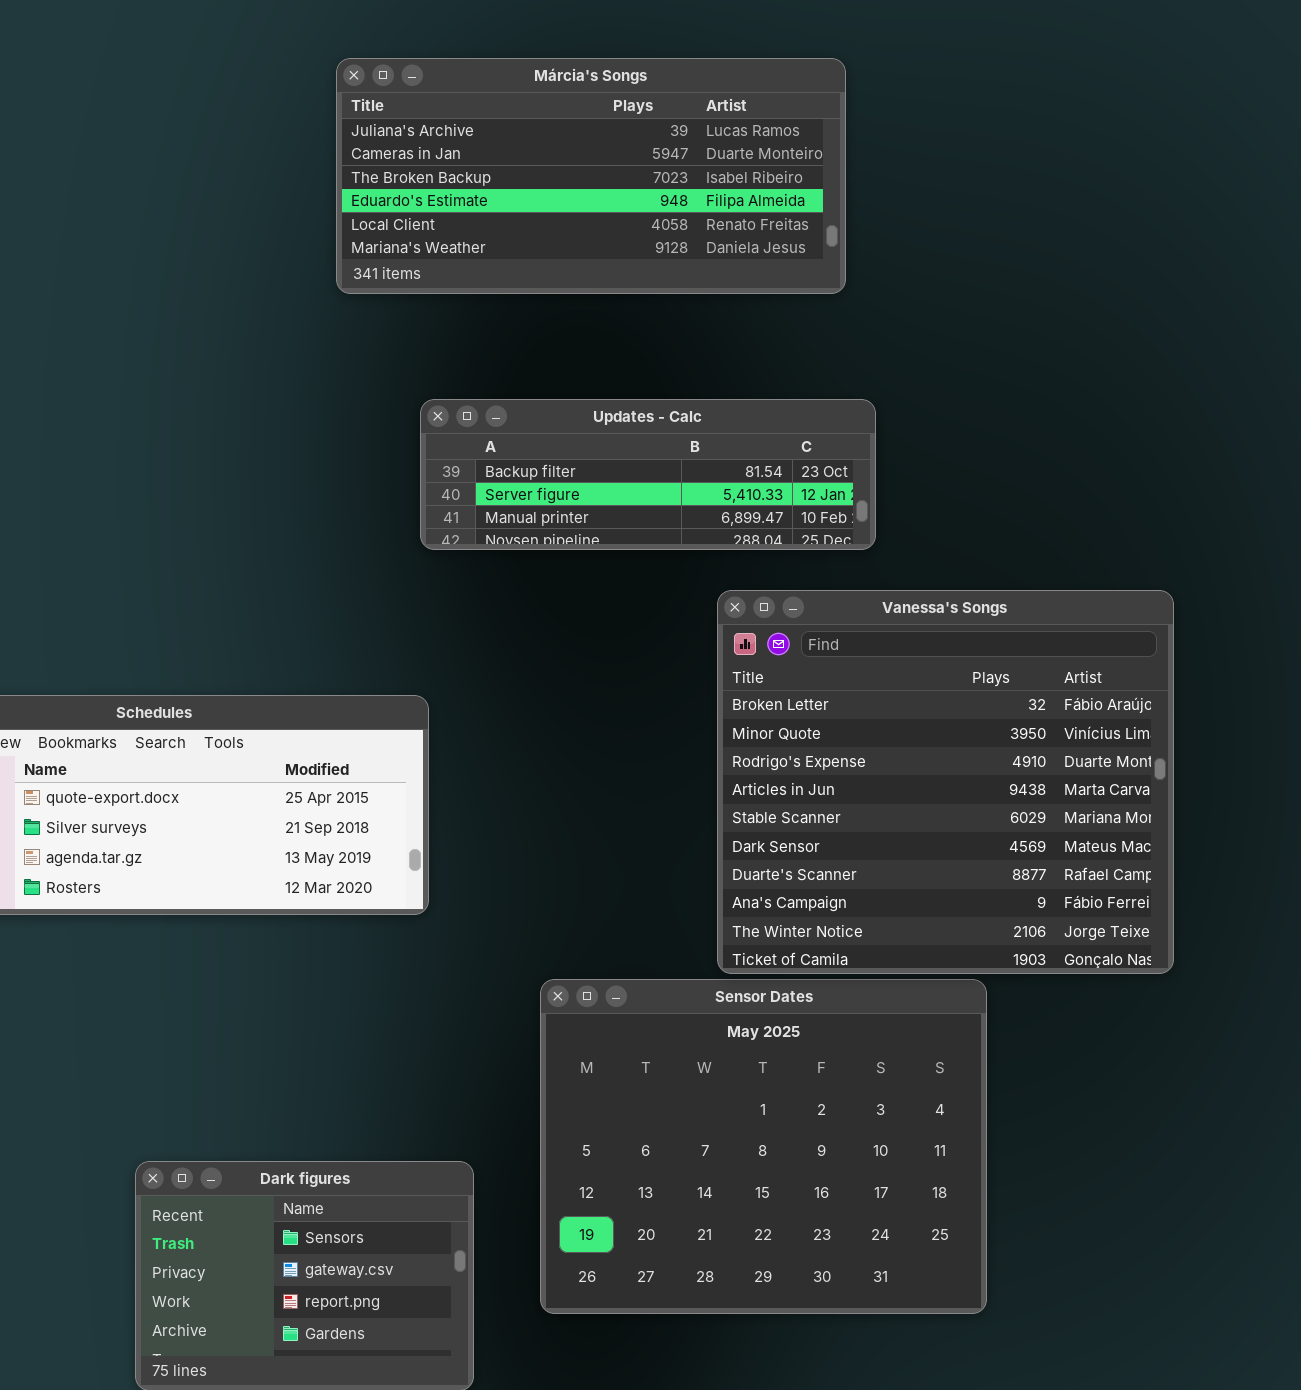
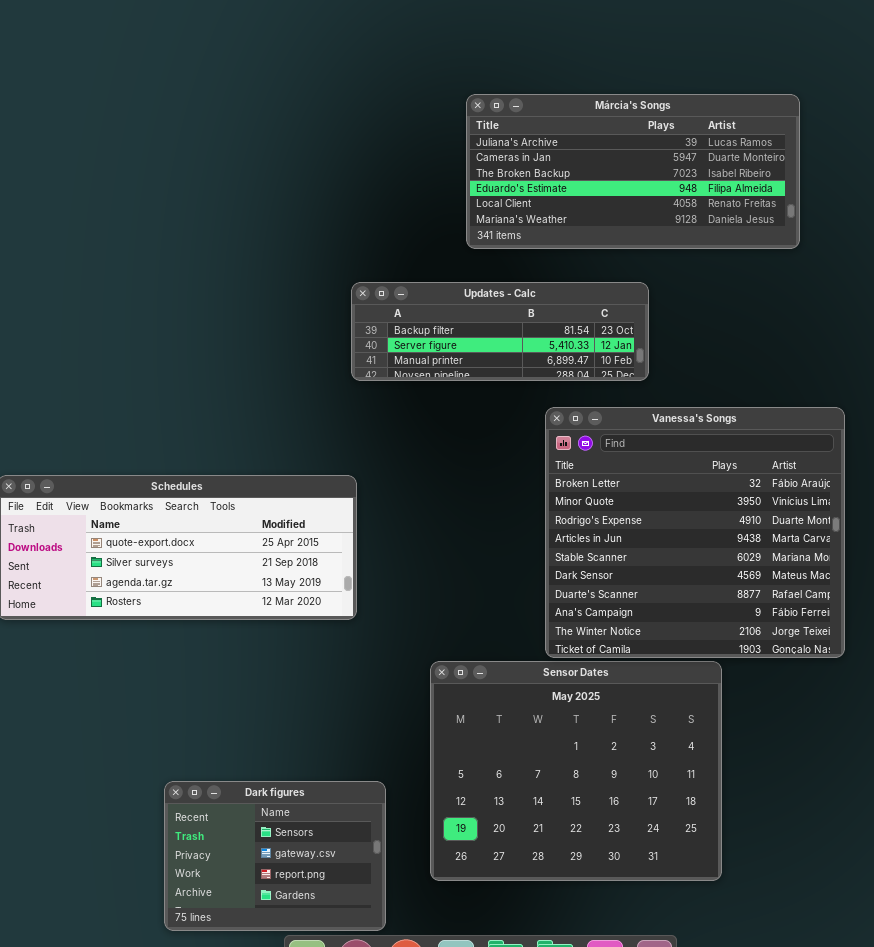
Márcia's Songs: [336,58,846,294] -> [466,94,800,249], moved

